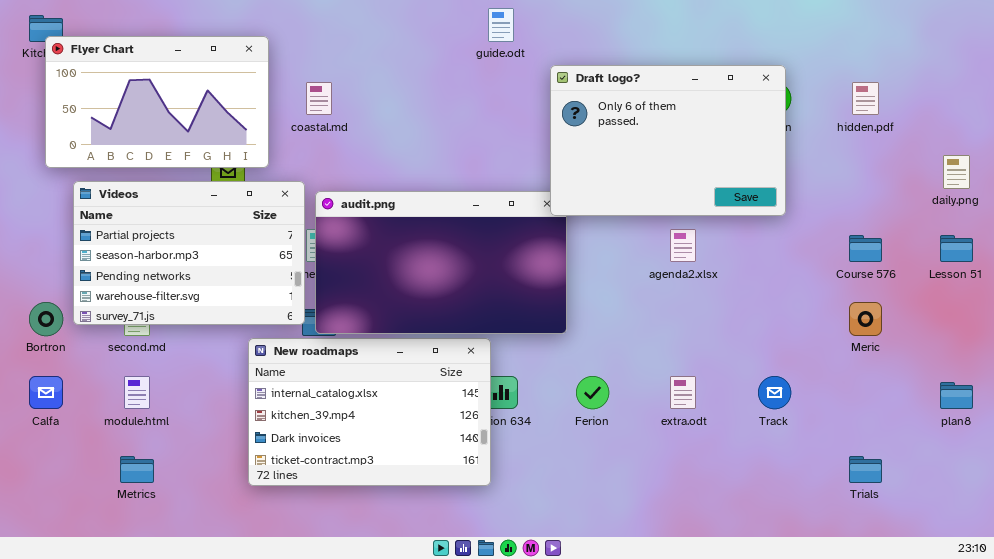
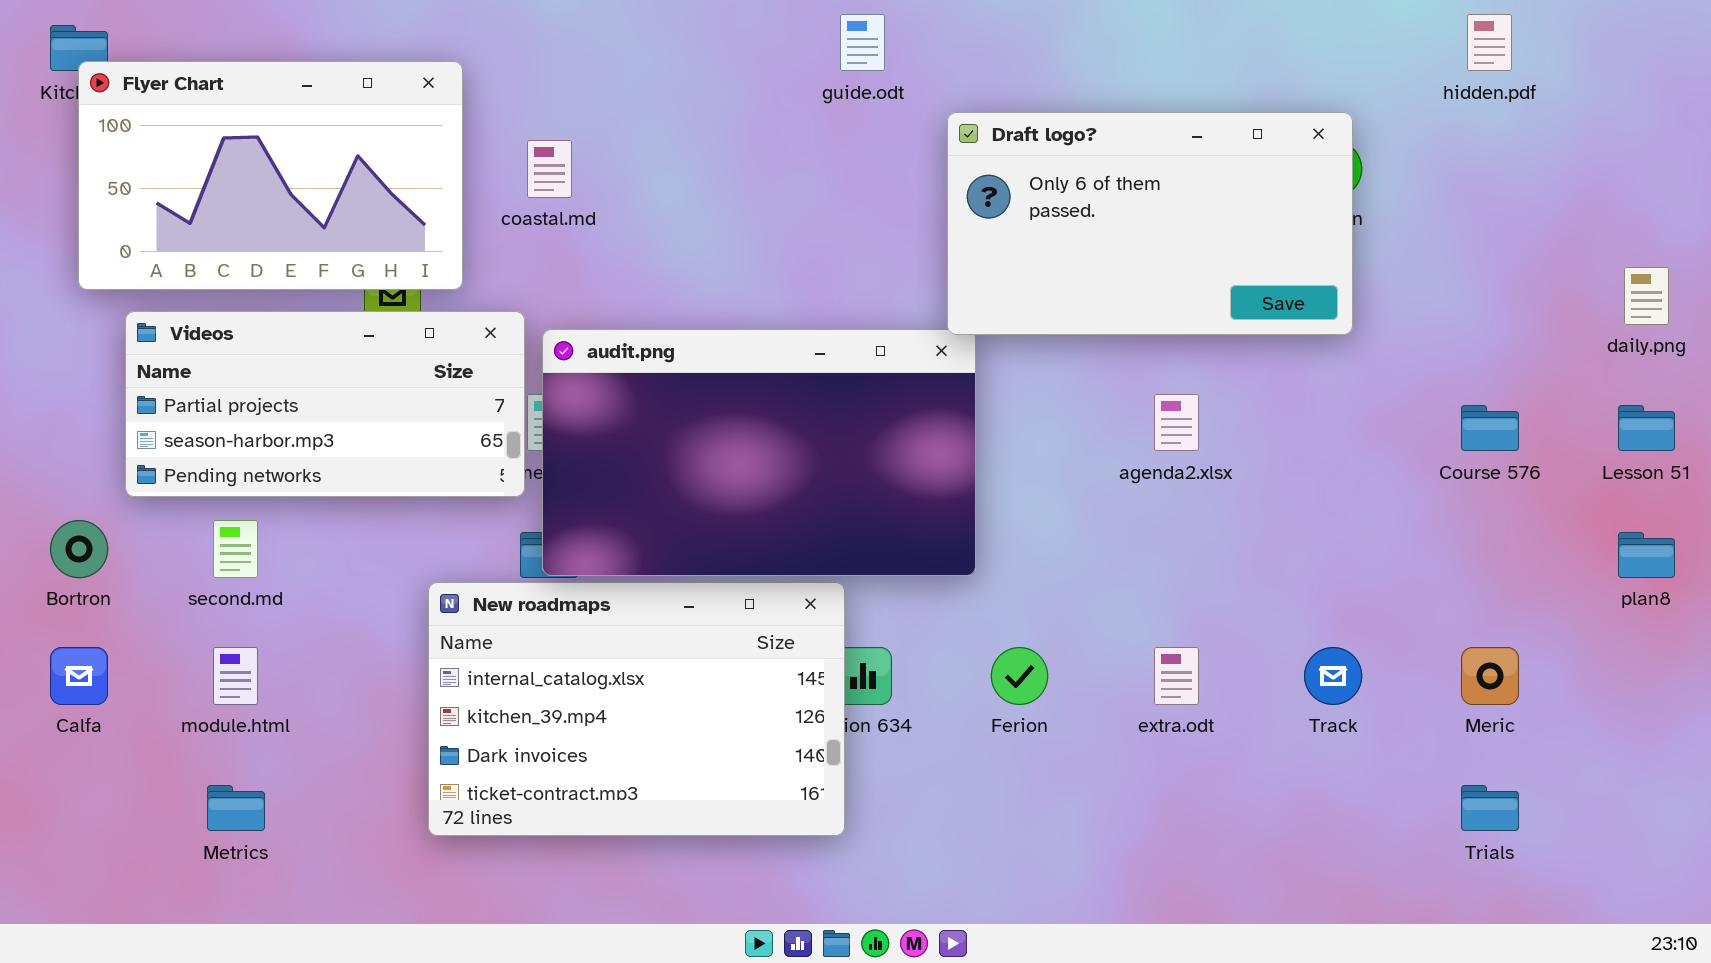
Draft logo?: [550,65,786,216] -> [947,112,1353,335], resized
hidden.pdf: [852,82,879,115] -> [1467,14,1512,71], moved
Videos: [73,181,305,325] -> [125,311,525,497], resized
Meric: [849,302,882,336] -> [1461,647,1519,705], moved
plan8: [940,382,973,409] -> [1618,532,1675,578], moved

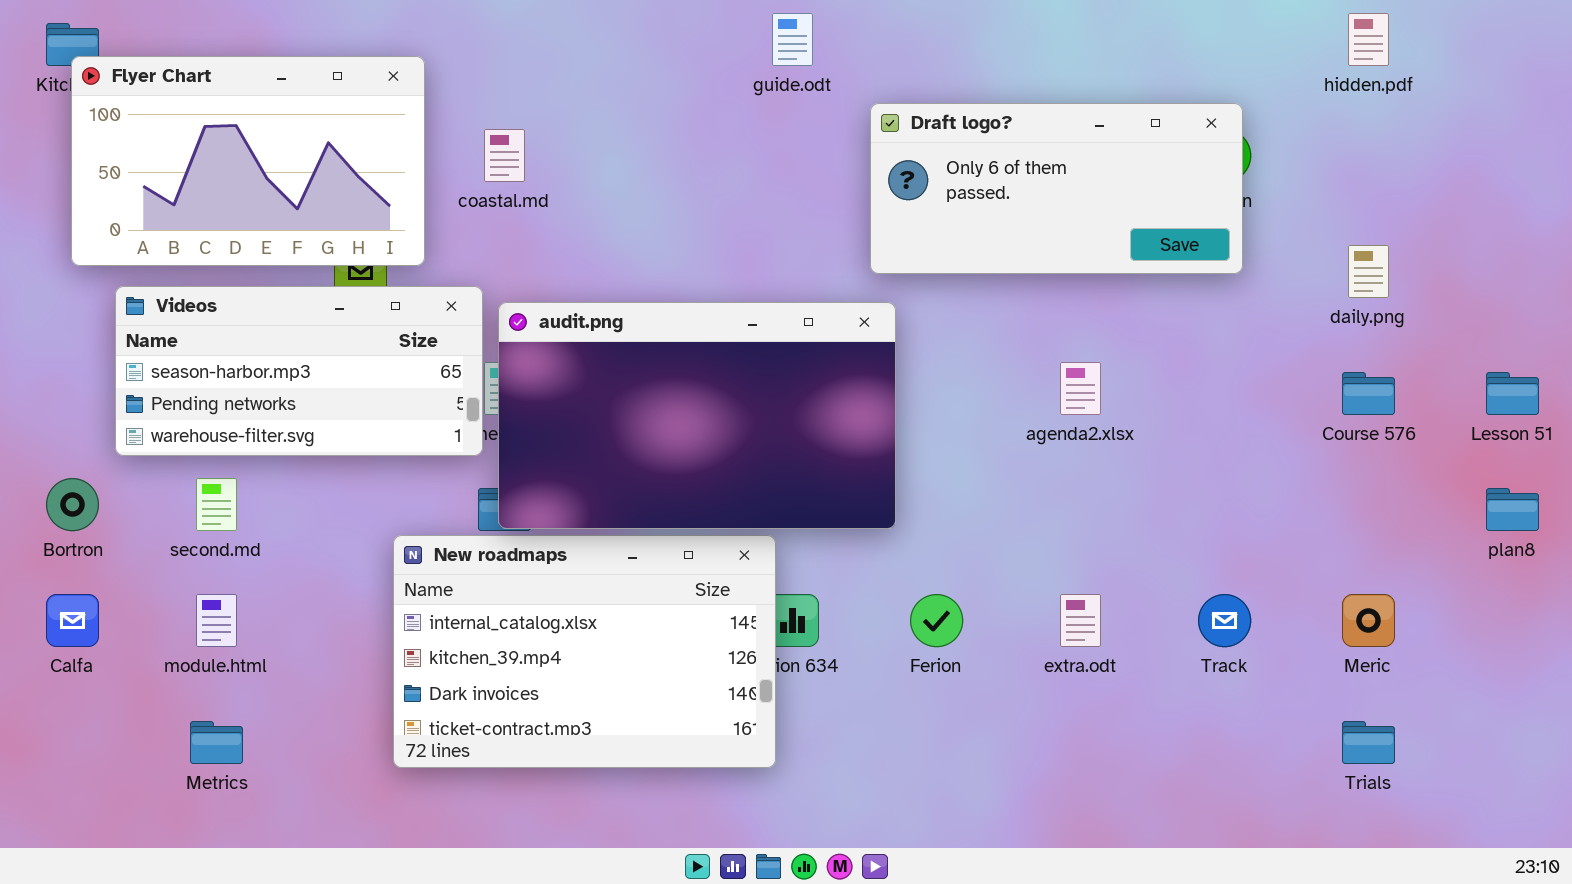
Draft logo?: [947,112,1353,335] -> [870,103,1243,274], resized
daily.png: [1624,267,1669,325] -> [1348,245,1389,298], moved
Videos: [125,311,525,497] -> [115,286,483,456], scrolled down 1 row

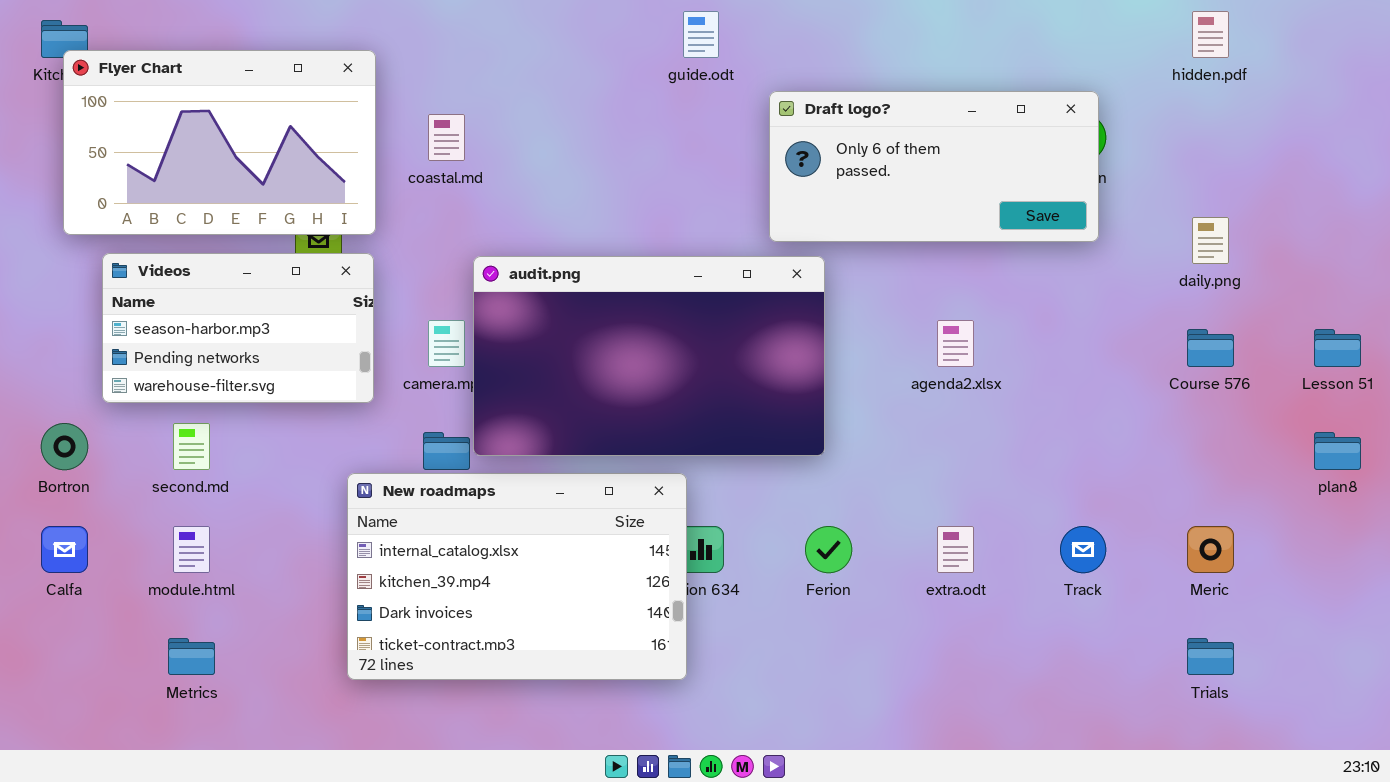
Videos: [115,286,483,456] -> [102,253,374,403], resized
audit.png: [498,302,896,529] -> [473,256,825,456], moved

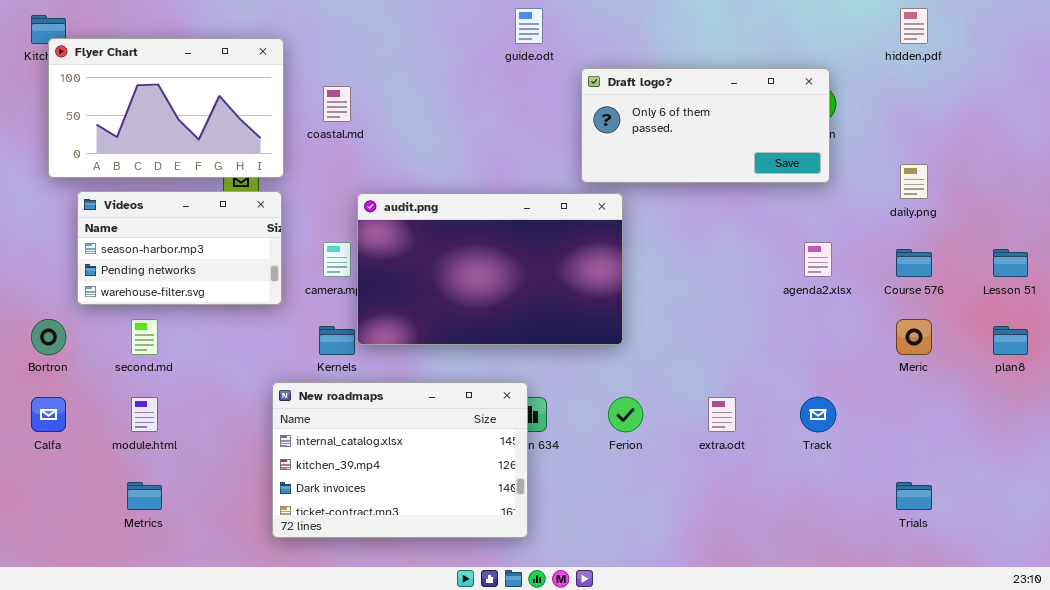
agenda2.xlsx: [937,320,974,367] -> [804,242,832,277], moved
New roadmaps: [347,473,687,680] -> [272,382,528,538], moved
Meric: [1187,526,1234,573] -> [896,319,932,355], moved

